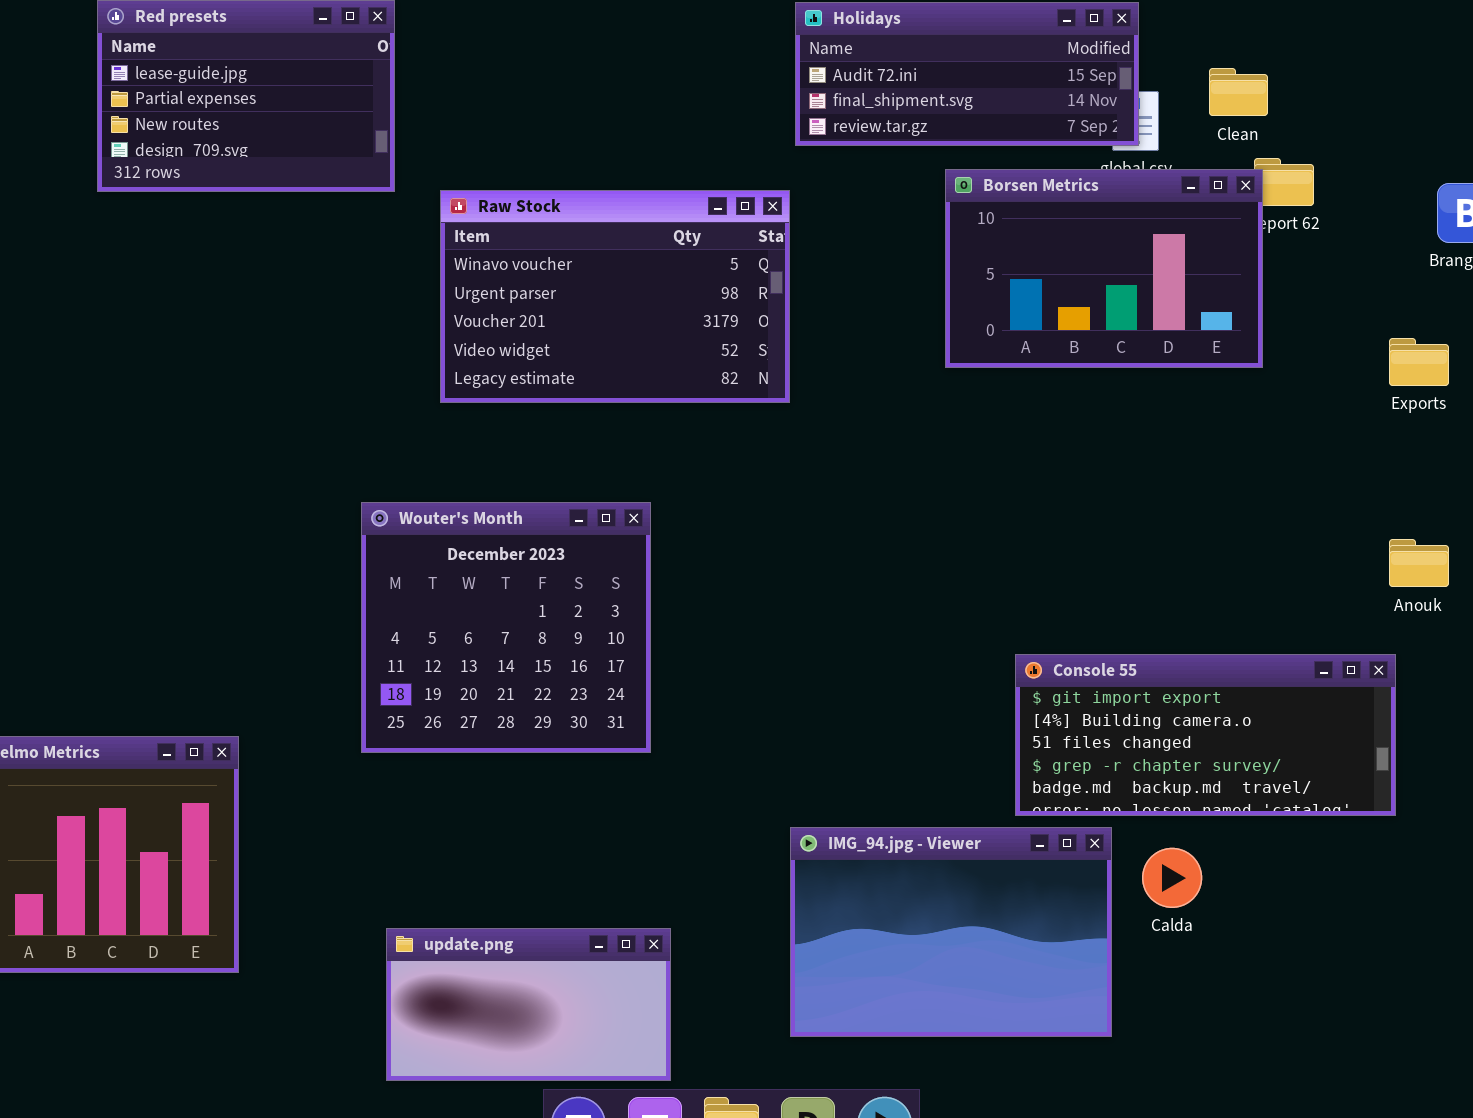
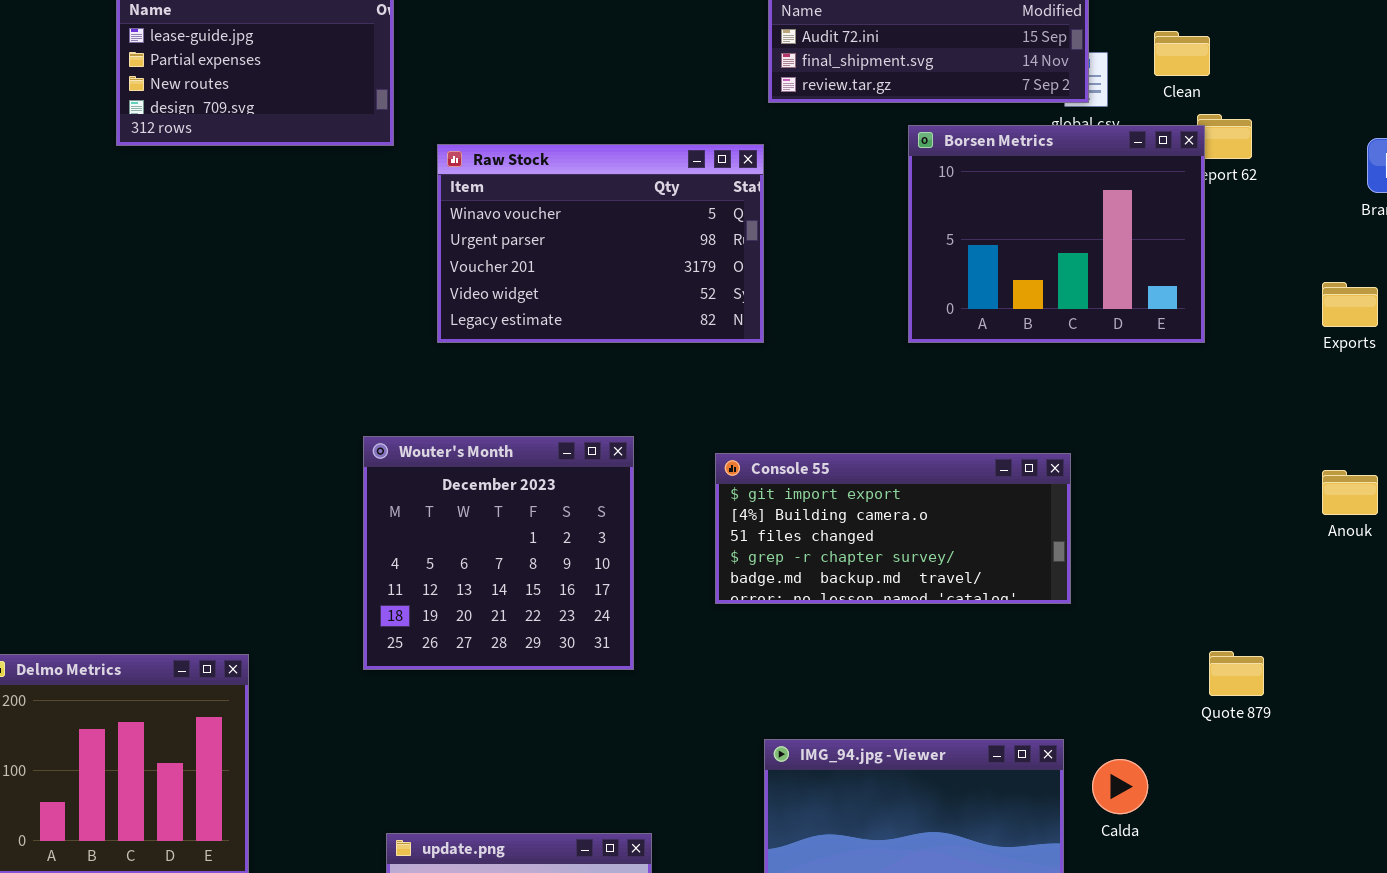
Borsen Metrics: [945,169,1263,368] -> [908,125,1205,343], resized
Console 55: [1015,654,1396,816] -> [715,453,1071,604], moved

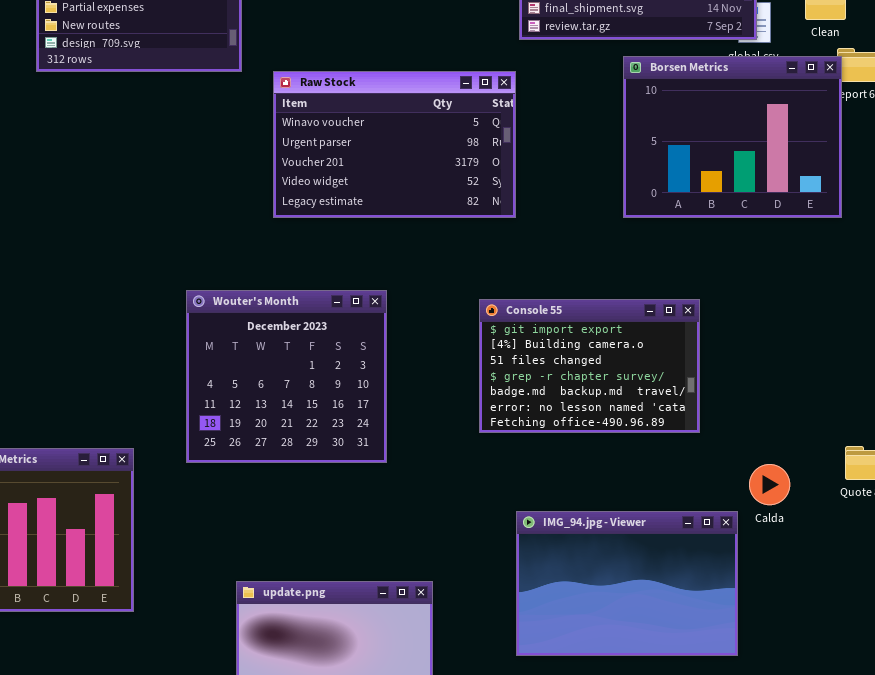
Wouter's Month: [363,436,634,670] -> [186,290,387,463], moved
Console 55: [715,453,1071,604] -> [479,299,700,433], resized
Calda: [1092,759,1148,814] -> [749,464,790,505], moved

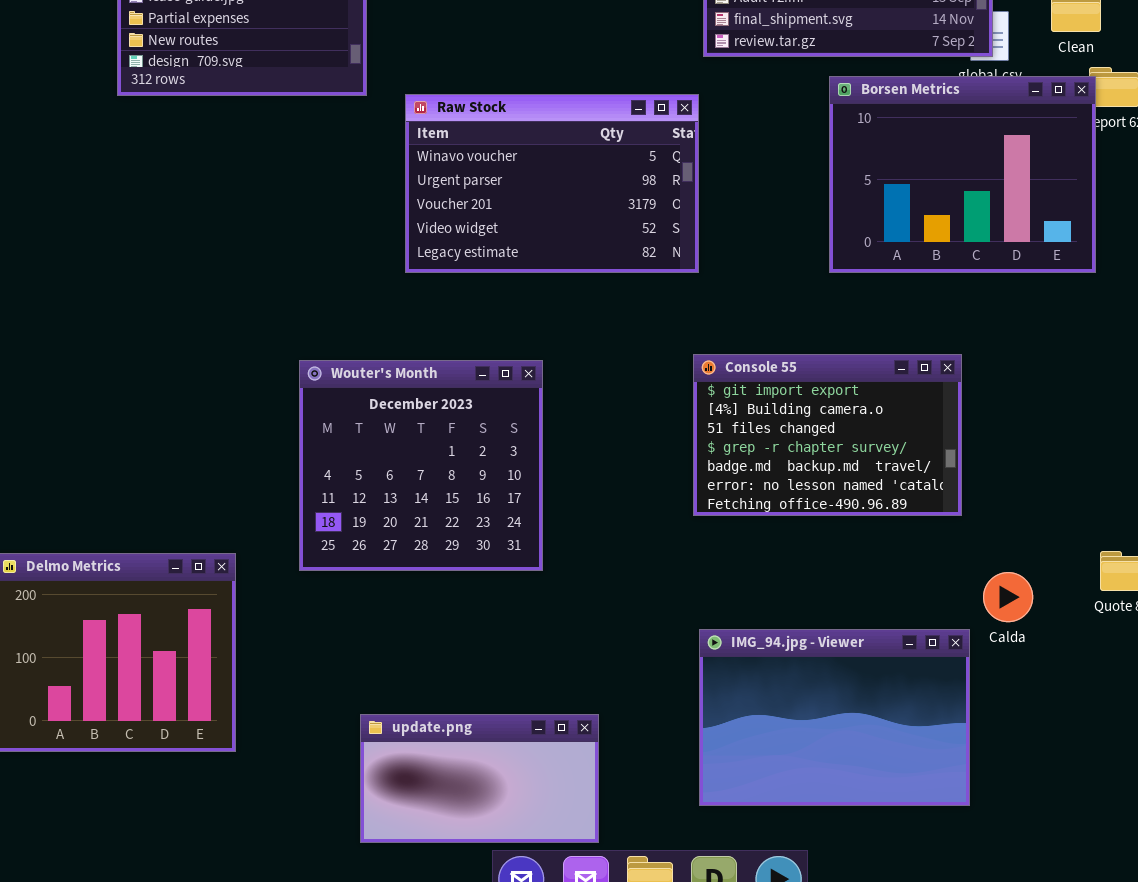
Console 55: [479,299,700,433] -> [693,354,962,516], moved

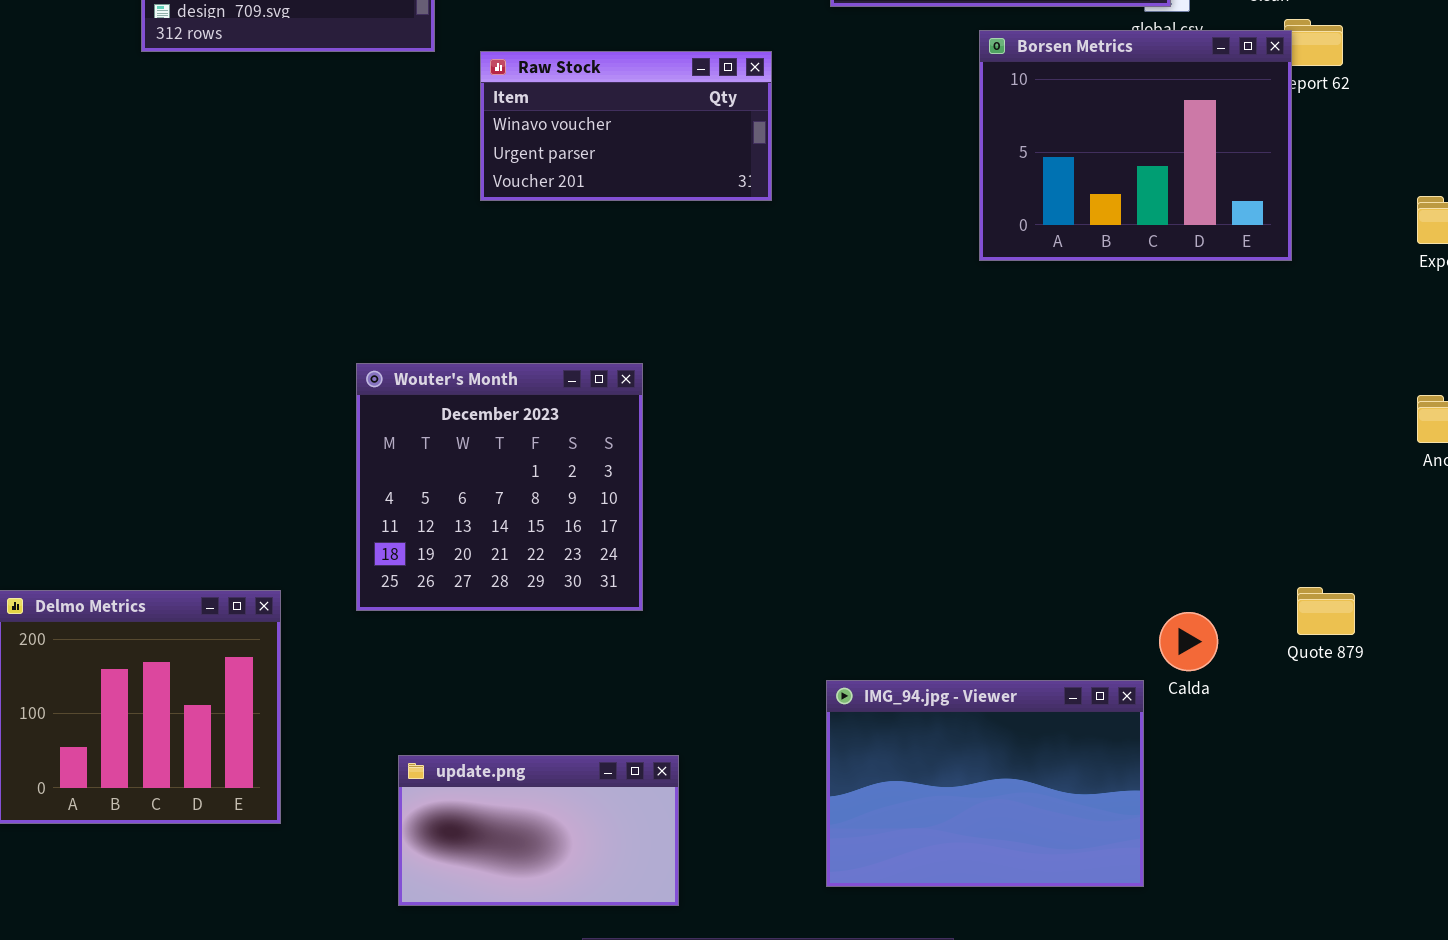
Raw Stock: [405,94,699,273] -> [480,51,772,201], resized
Console 55: [693,354,962,516] -> none, closed
update.png: [360,714,599,843] -> [398,755,679,906], moved

